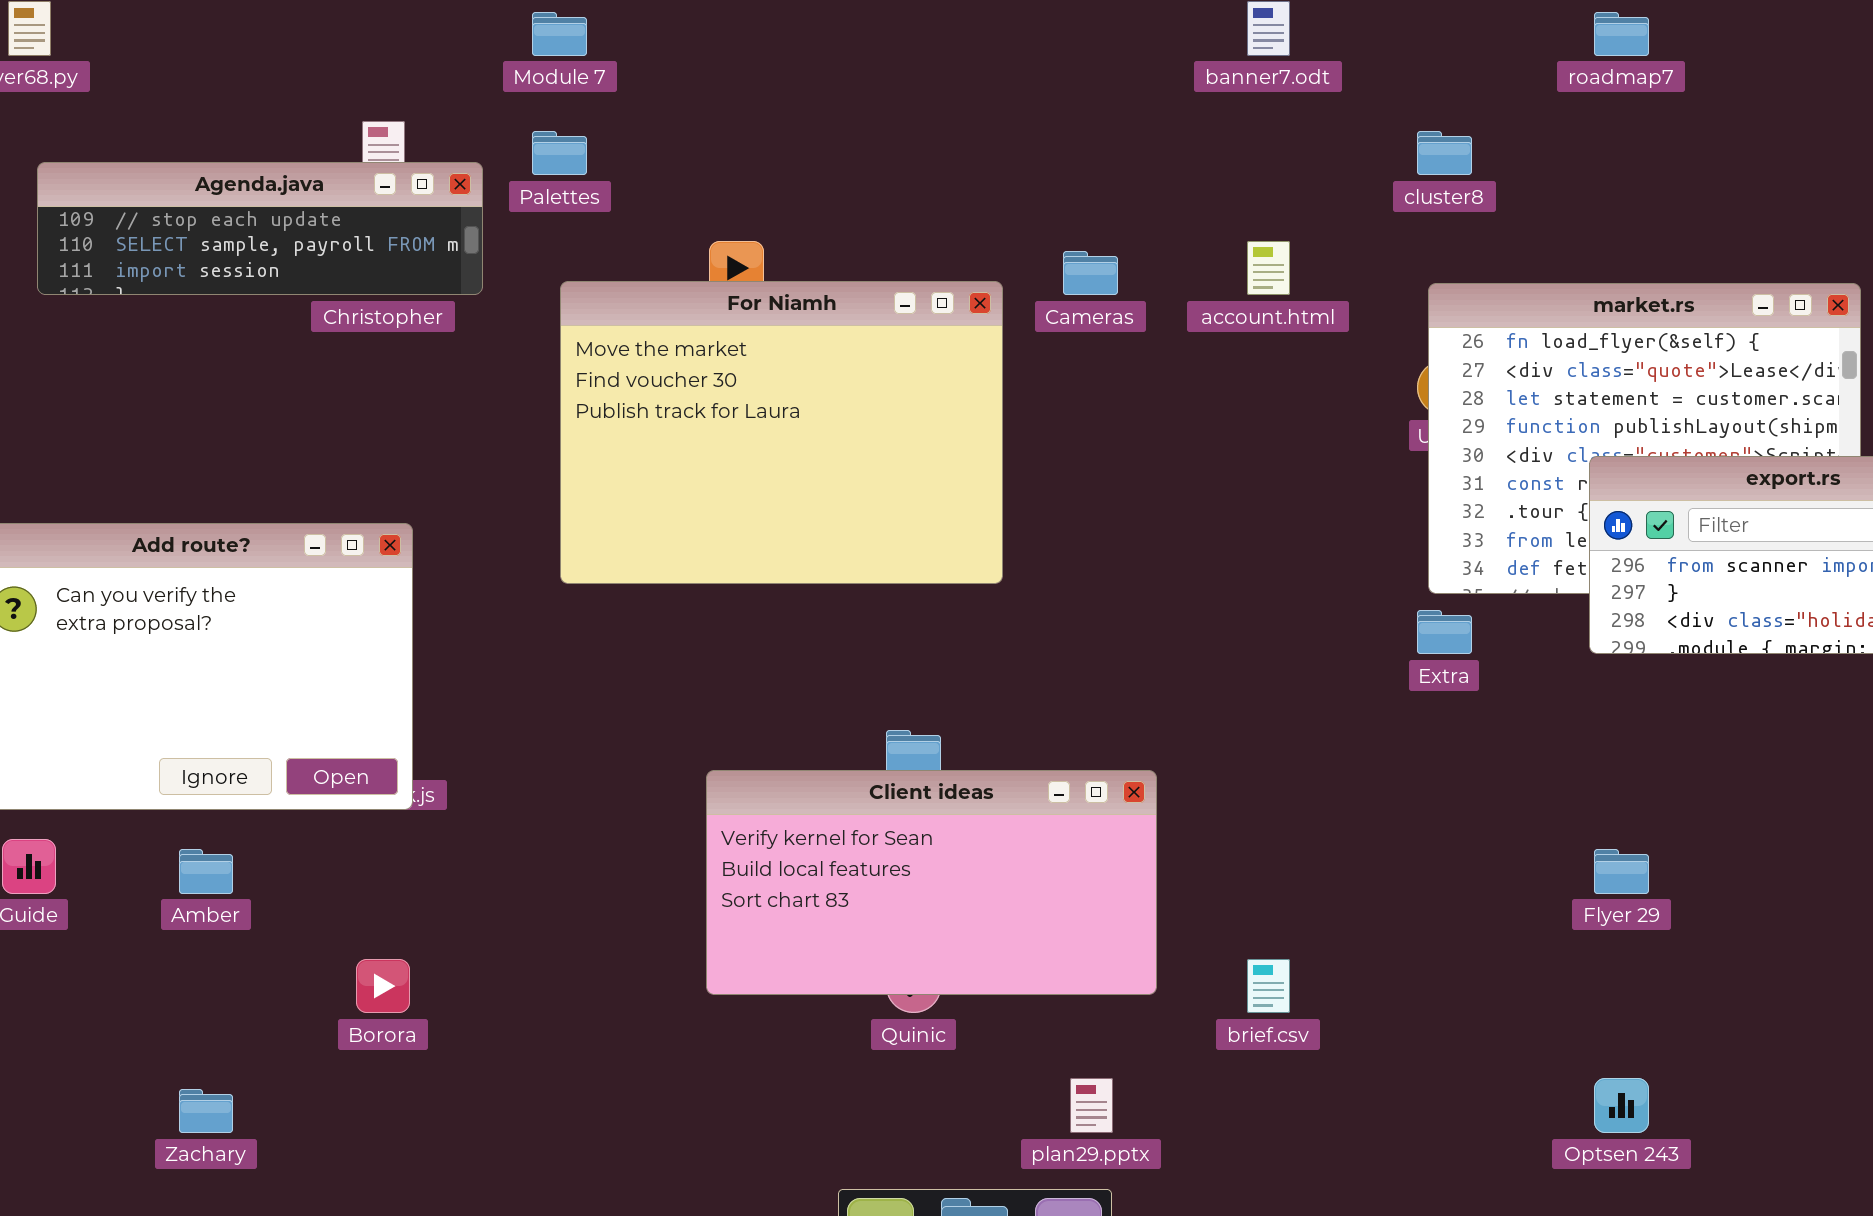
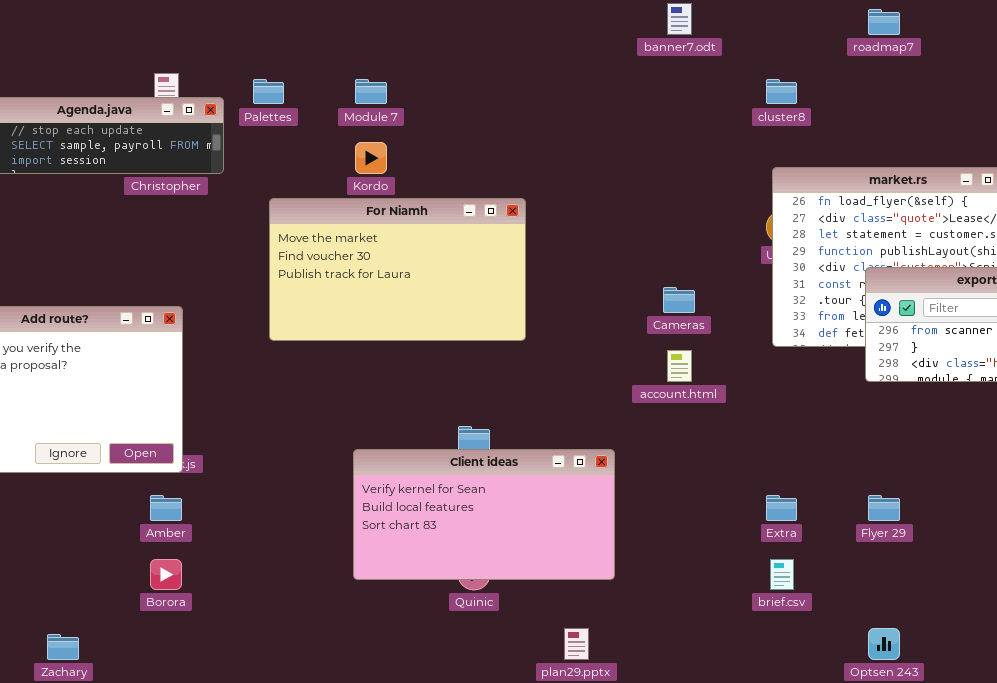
Module 7: [532,12,587,56] -> [355,79,387,104], moved
account.html: [1247,241,1290,295] -> [667,350,692,382], moved
Cameras: [1063,251,1118,295] -> [663,287,695,313], moved
For Niamh: [560,281,1003,584] -> [269,198,526,341], resized
Extra: [1417,610,1472,654] -> [766,495,797,521], moved
Amber: [179,849,233,894] -> [150,495,182,521], moved
brief.csv: [1247,959,1290,1013] -> [770,559,794,590], moved

